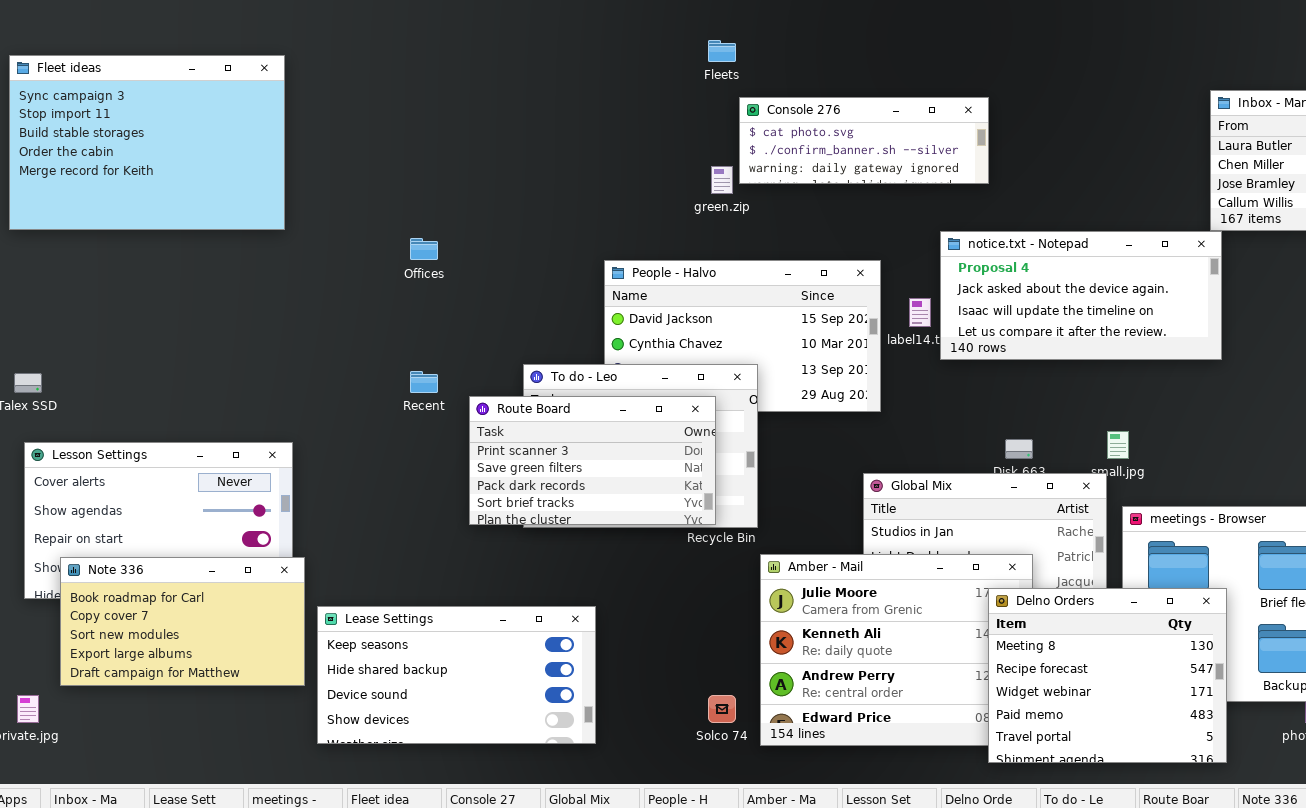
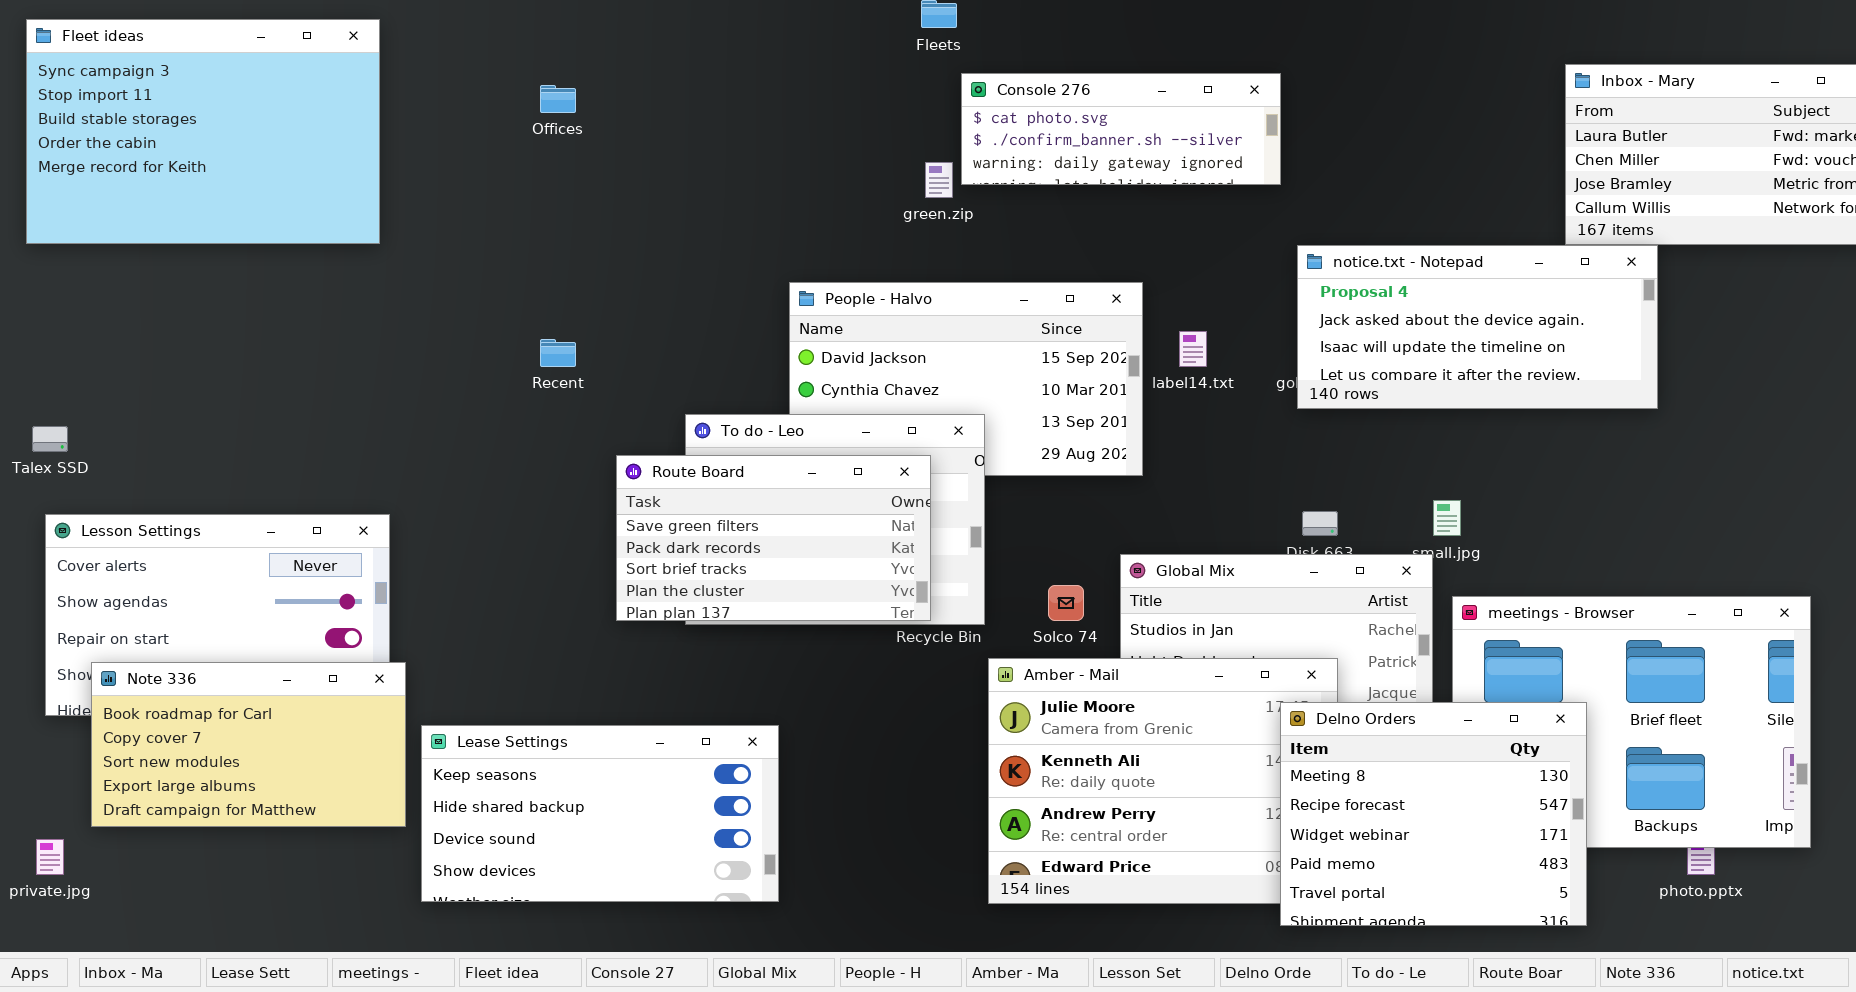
notice.txt - Notepad: [940,231,1222,360] -> [1297,245,1658,409], moved
Offices: [410,238,438,260] -> [540,85,576,113], moved
Recent: [410,371,438,393] -> [540,339,576,367], moved
Route Board: [469,396,716,525] -> [616,455,931,621], scrolled down 1 row
Solco 74: [708,695,736,723] -> [1048,585,1084,621], moved

